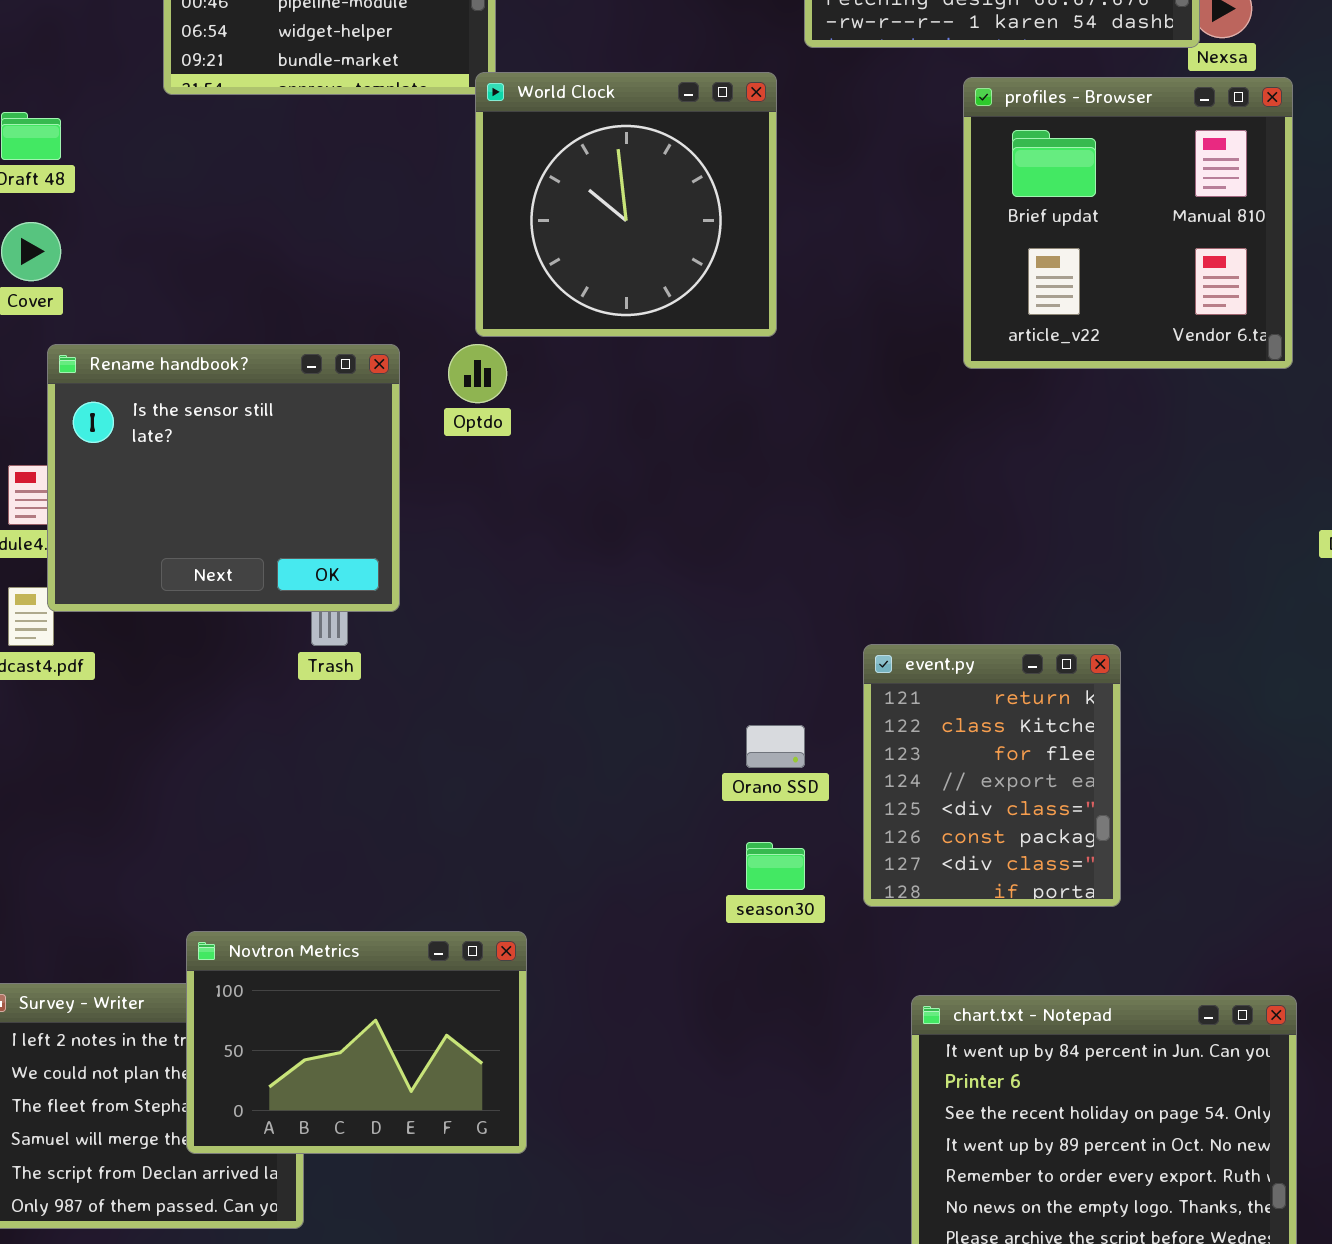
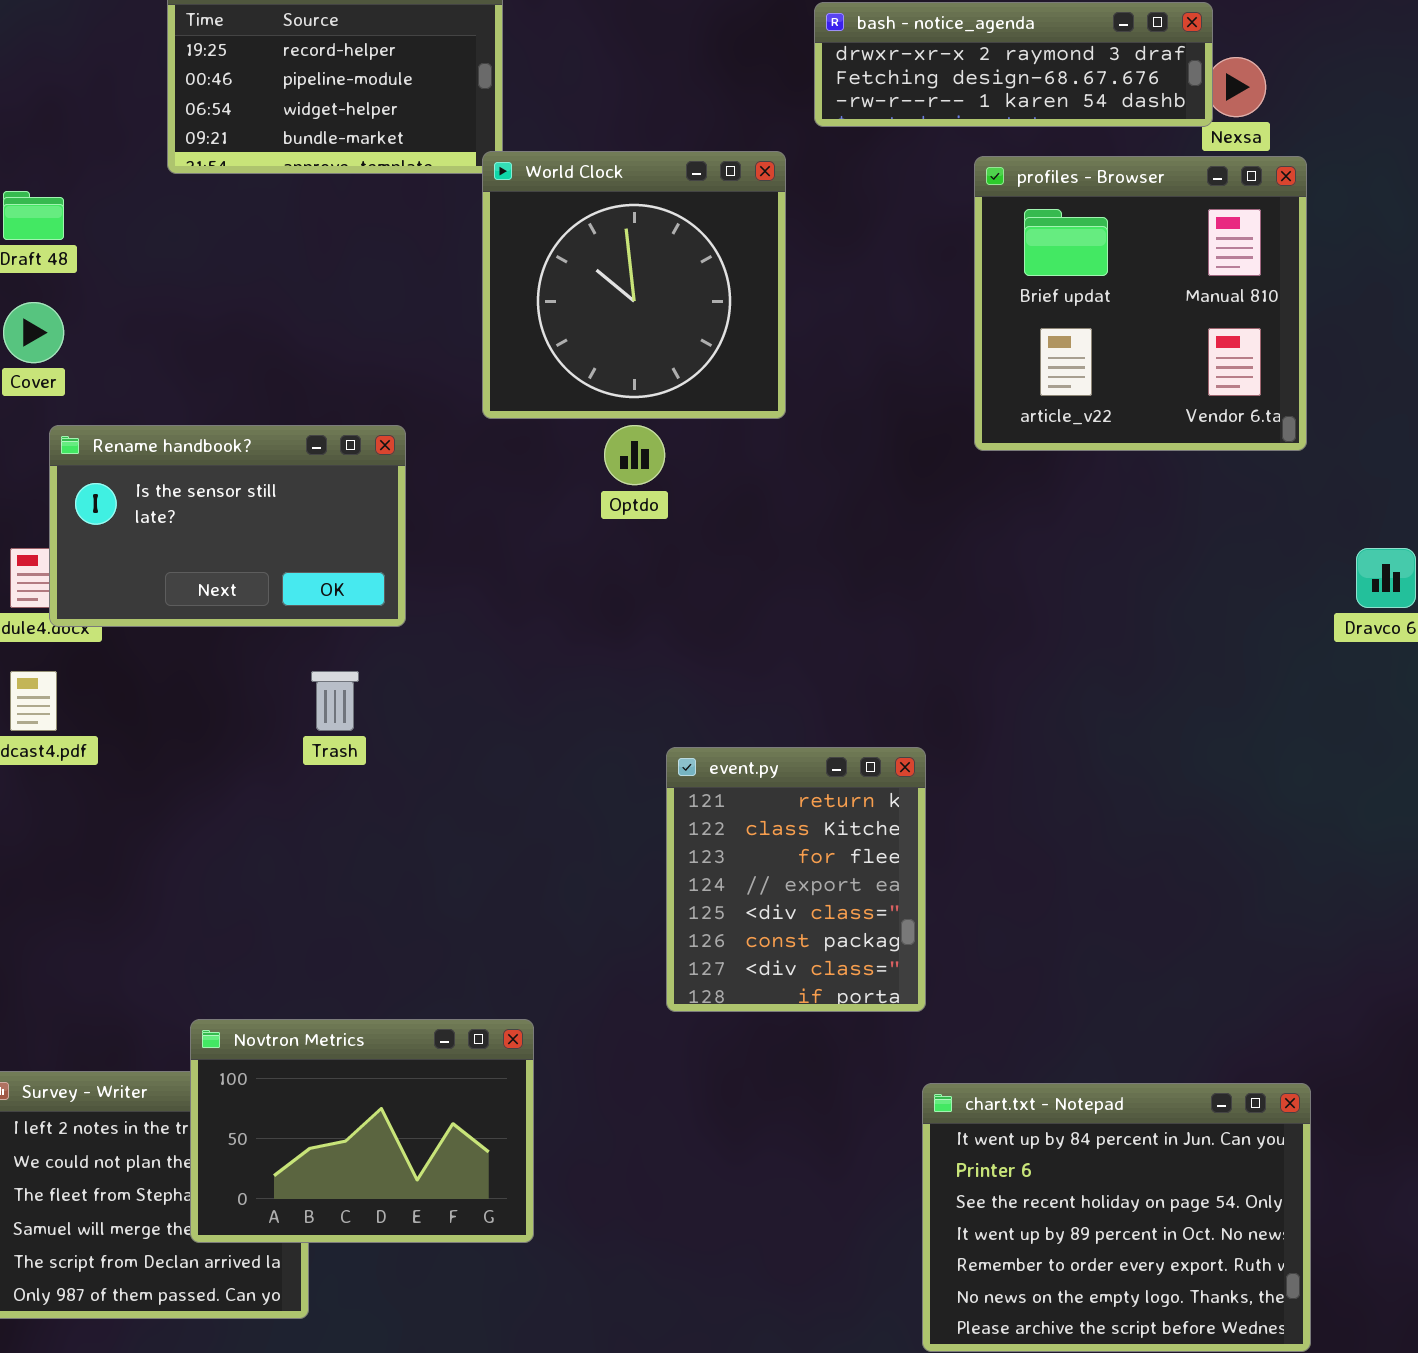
Rename handbook?: [47,344,400,612] -> [49,425,406,627], resized
Optdo: [448,344,507,403] -> [604,425,665,485], moved
event.py: [863,644,1121,907] -> [666,747,926,1012], moved

